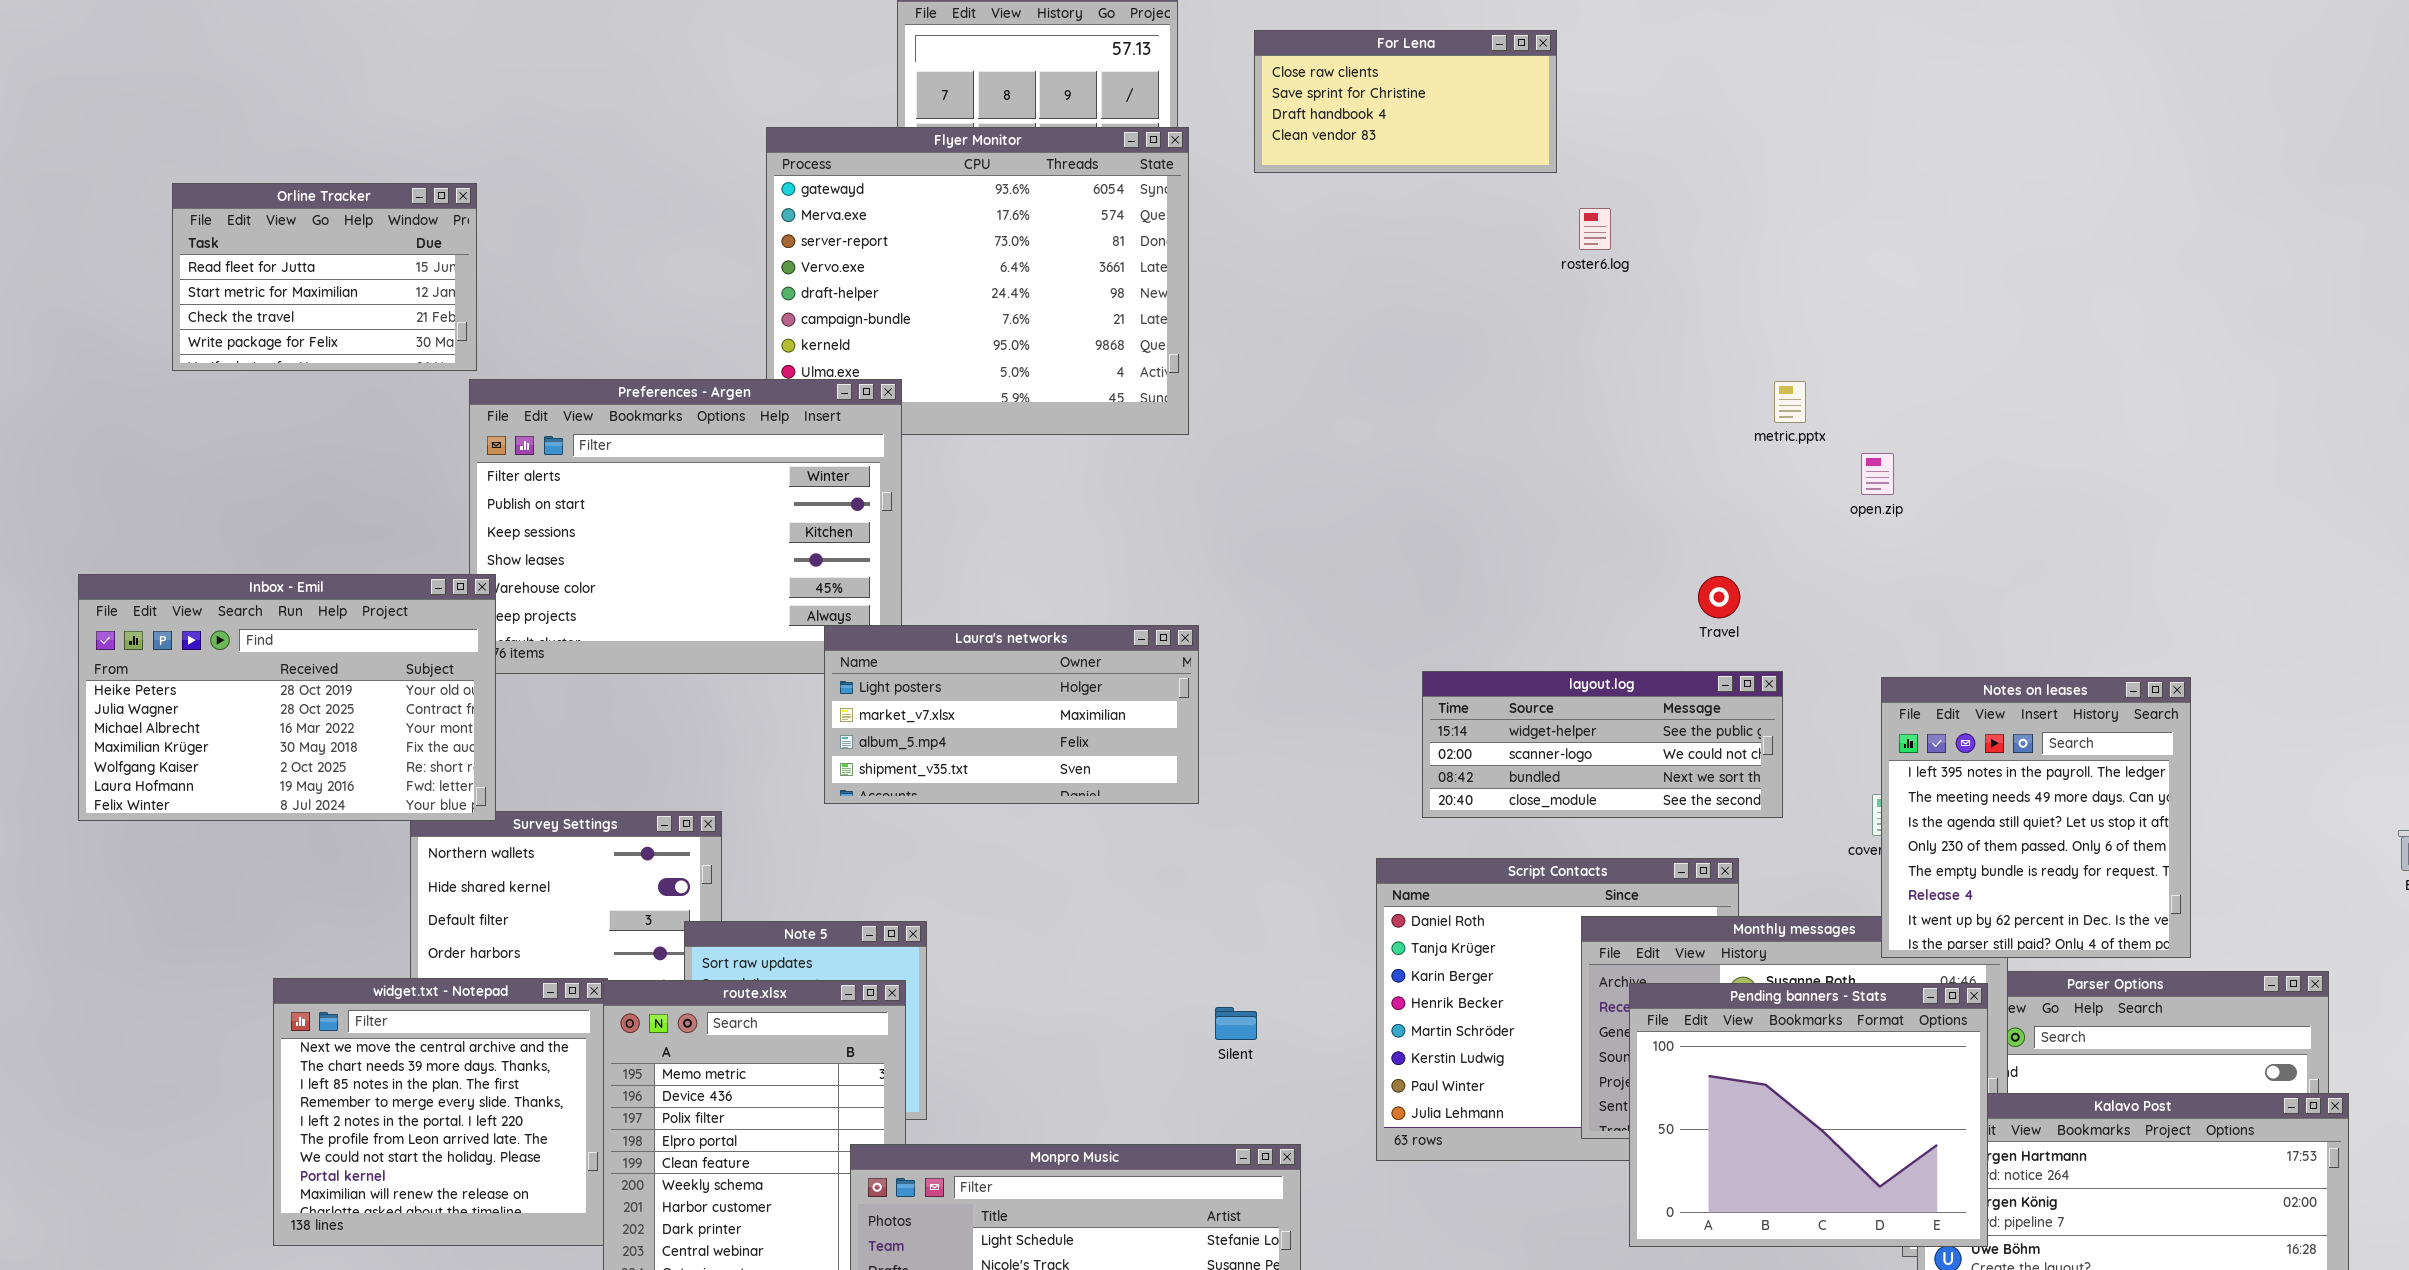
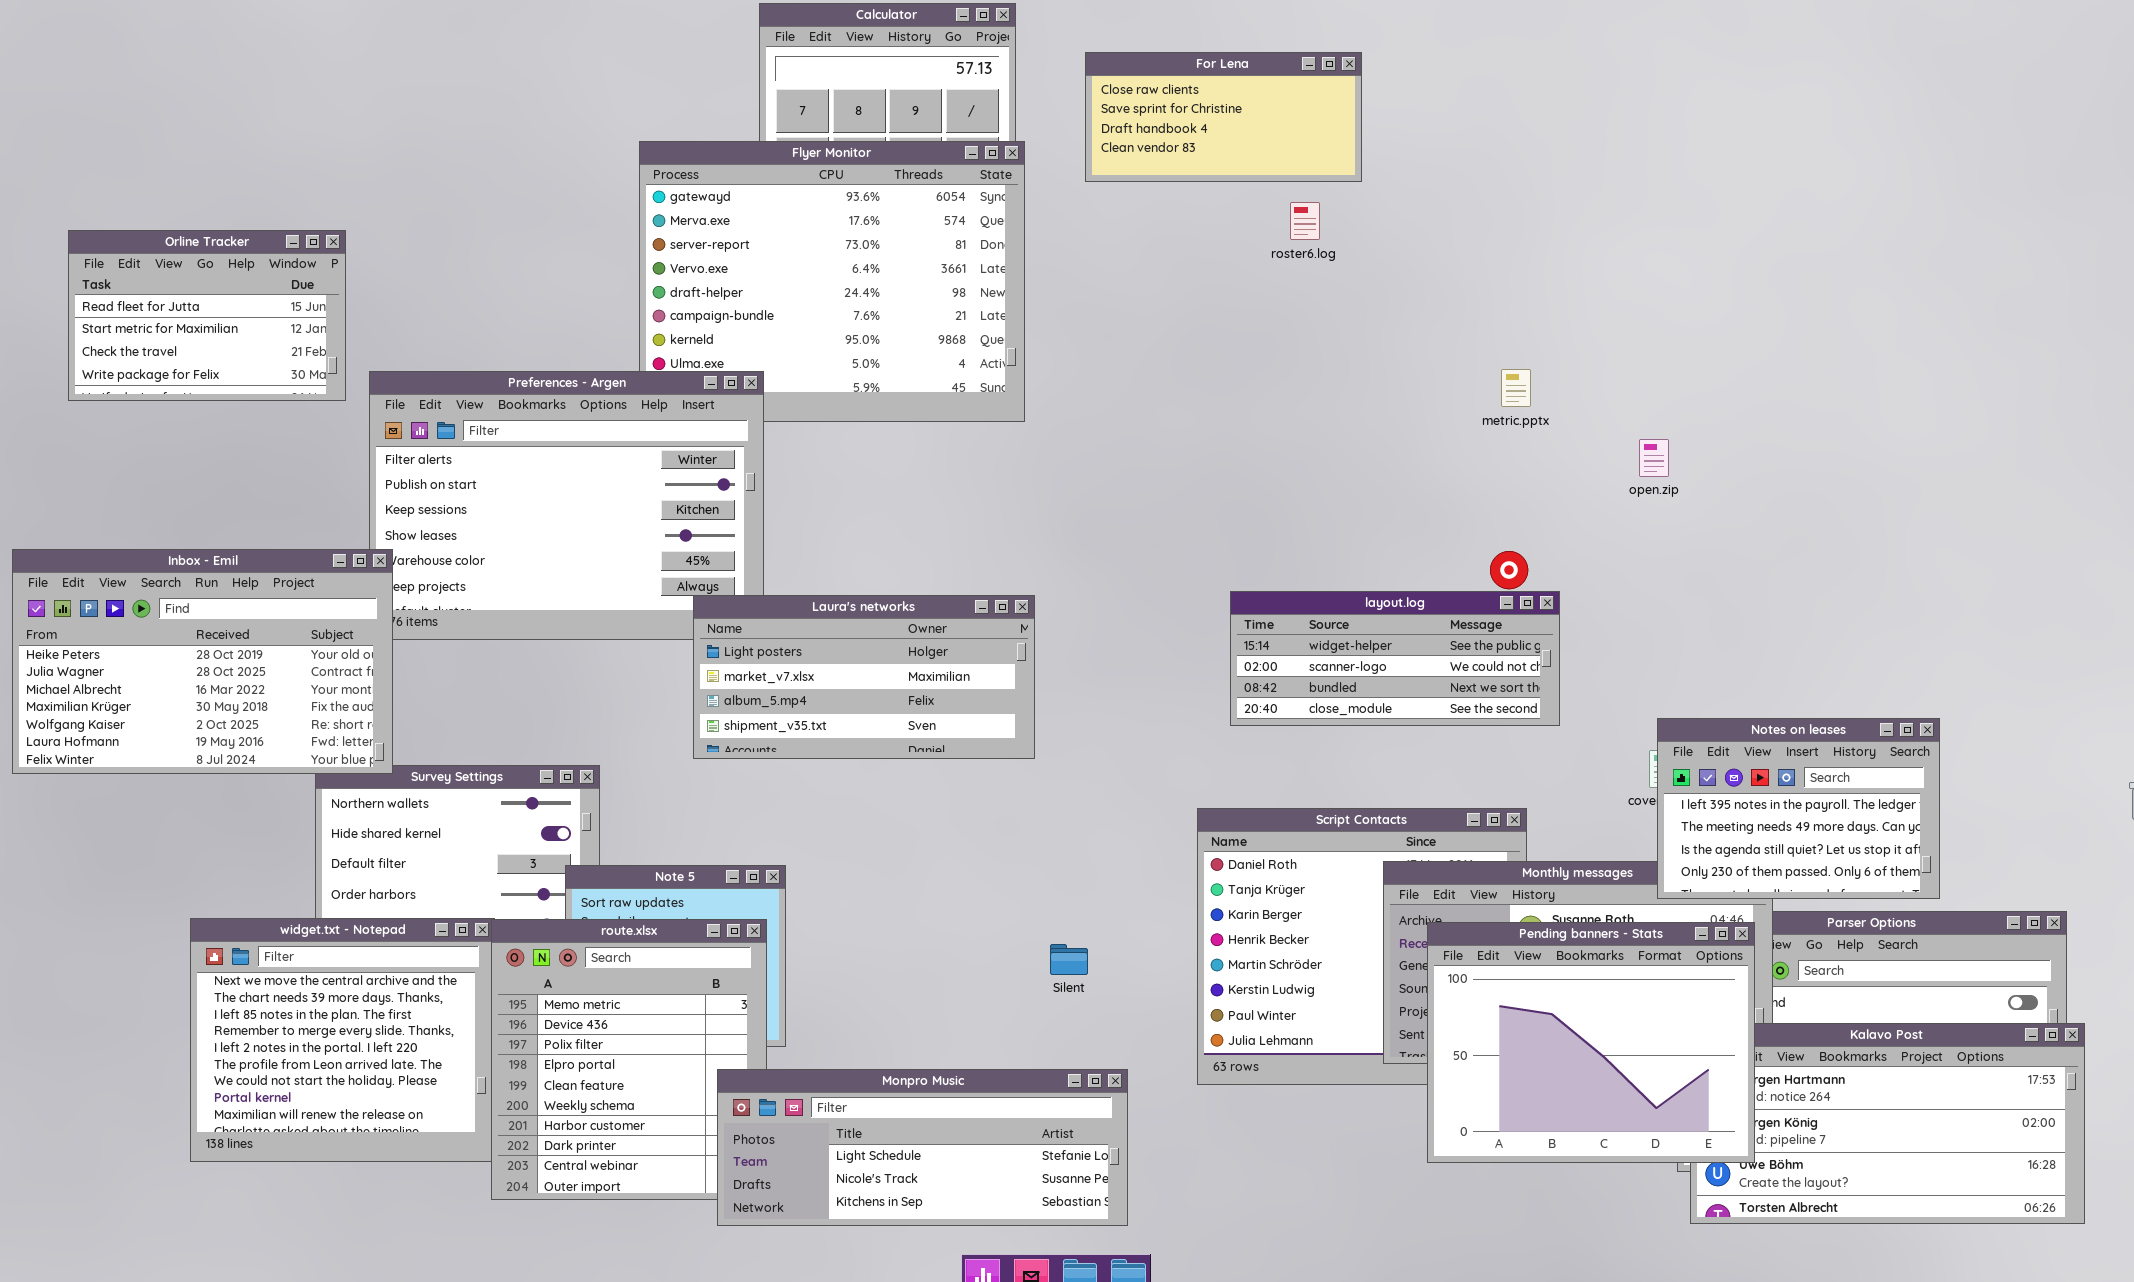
Orline Tracker: [172,183,477,371] -> [68,230,346,401], moved
roster6.log: [1579,208,1611,250] -> [1290,202,1320,240], moved
metric.pptx: [1774,381,1806,423] -> [1501,369,1531,407], moved
layout.log: [1422,671,1783,818] -> [1230,591,1560,726], moved
Notes on leases: [1881,677,2191,958] -> [1657,718,1940,899], resized

